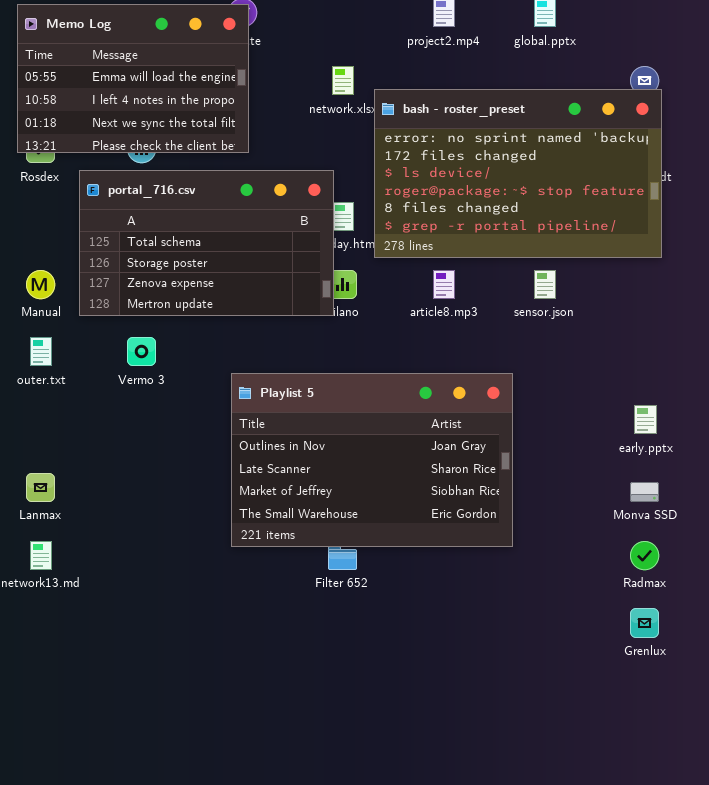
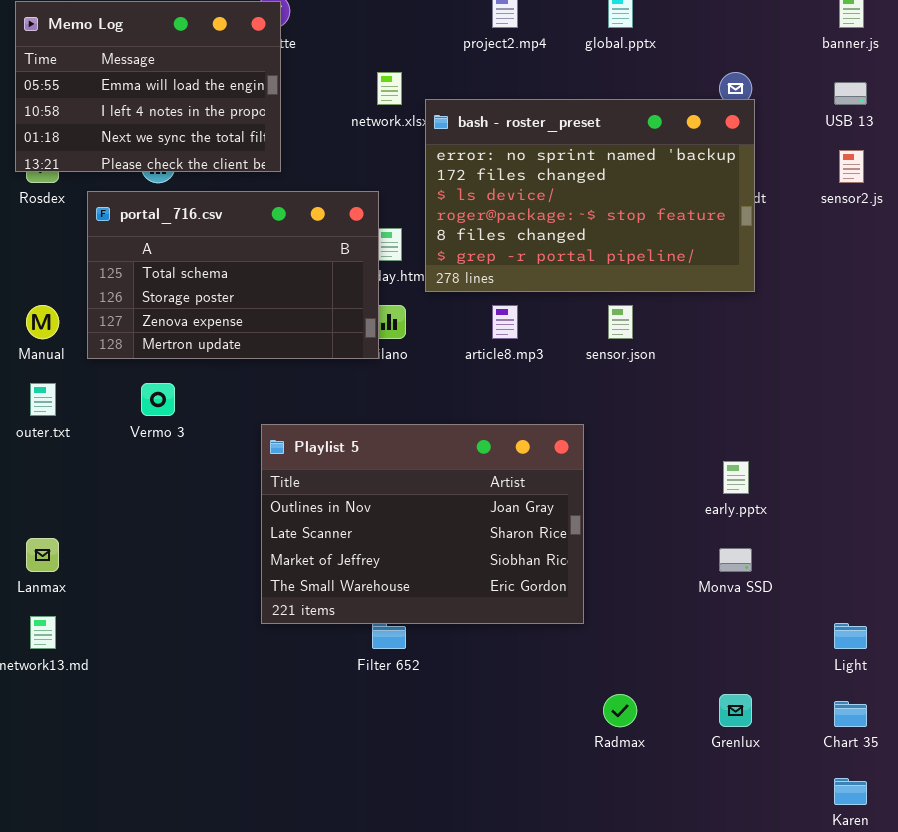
Radmax: [630,541,659,570] -> [603,694,637,727], moved

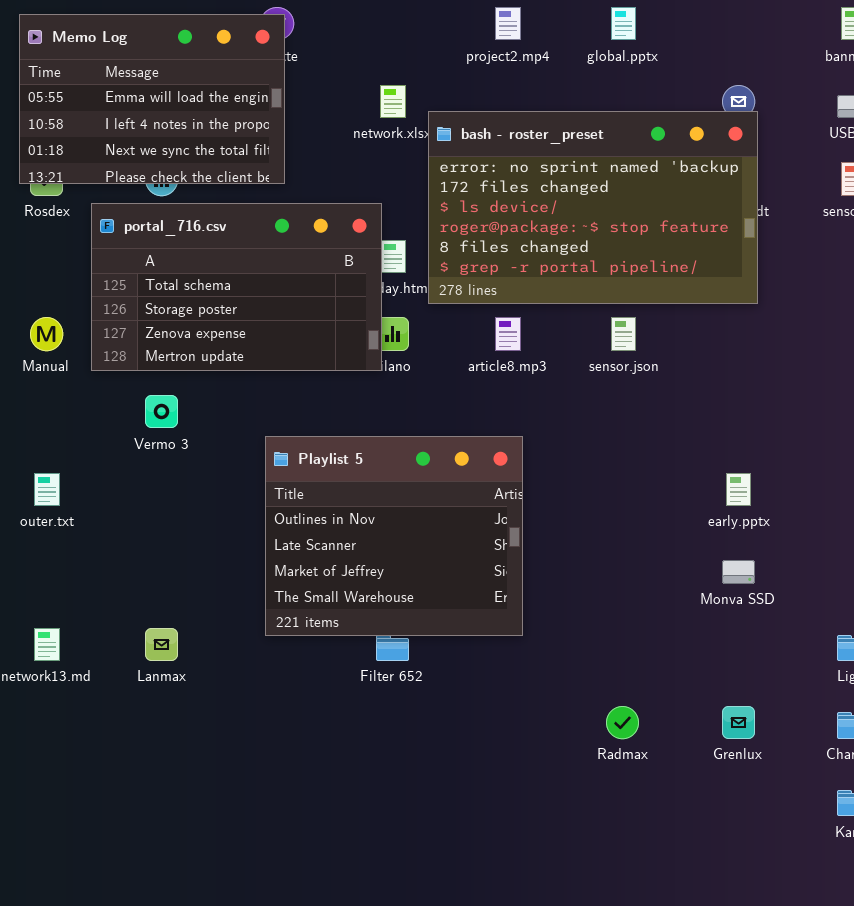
outer.txt: [30,383,56,416] -> [34,473,60,506], moved
Playlist 5: [261,424,584,624] -> [265,436,523,636], resized
Lanmax: [26,538,59,572] -> [145,628,178,661], moved

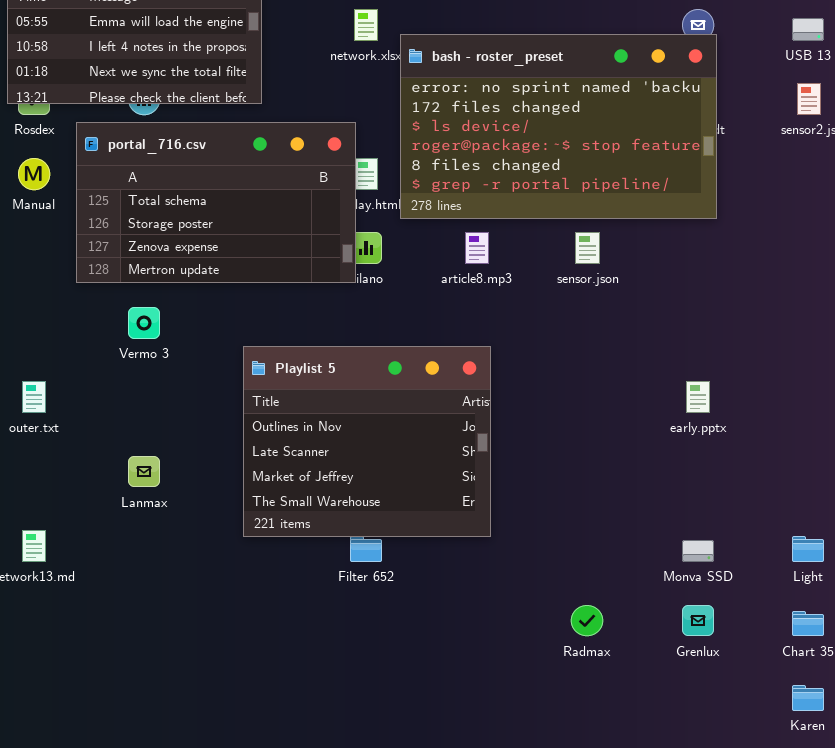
Manual: [30,317,63,351] -> [18,158,50,190], moved
Monva SSD: [722,560,755,584] -> [682,540,714,562], moved
Lanmax: [145,628,178,661] -> [128,456,160,487], moved

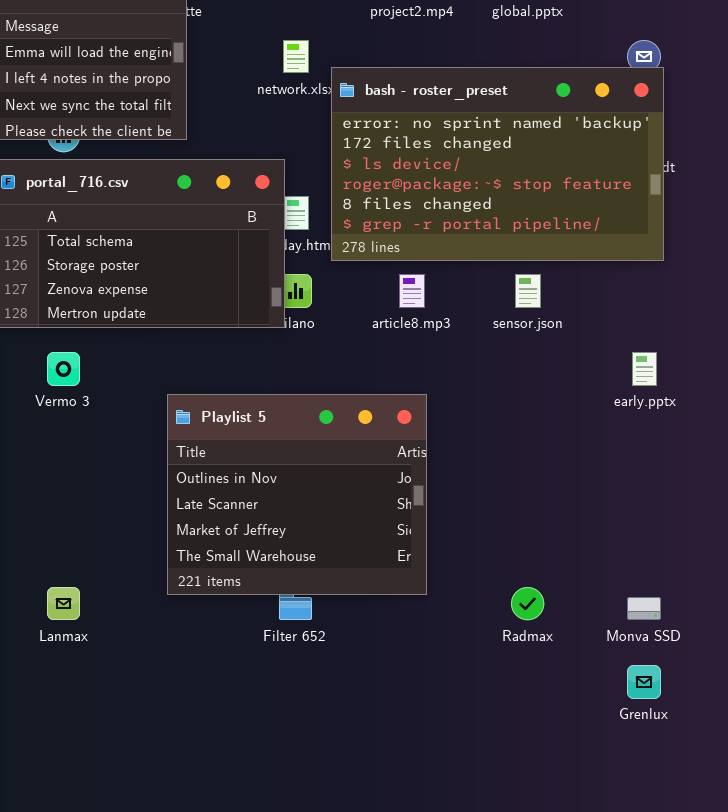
early.pptx: [686,381,710,413] -> [632,352,657,386], moved
Lanmax: [128,456,160,487] -> [47,587,80,620], moved
Radmax: [571,605,603,636] -> [511,587,544,620], moved

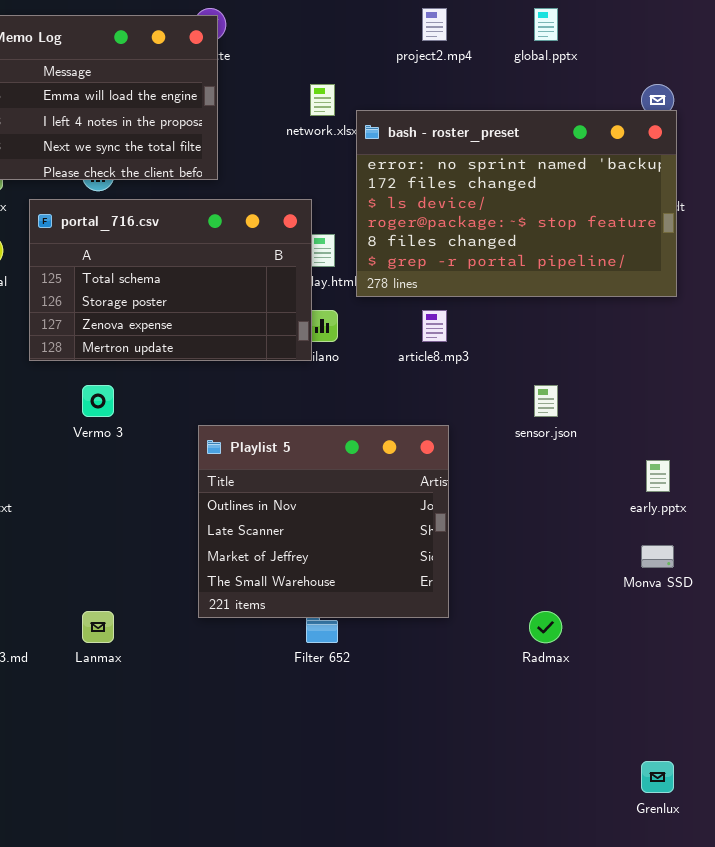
sensor.json: [515,274,541,308] -> [534,385,558,417], moved
early.pptx: [632,352,657,386] -> [646,460,670,492], moved
Monva SSD: [627,597,661,620] -> [641,545,674,568], moved
Grenlux: [627,665,661,699] -> [641,761,674,793], moved

